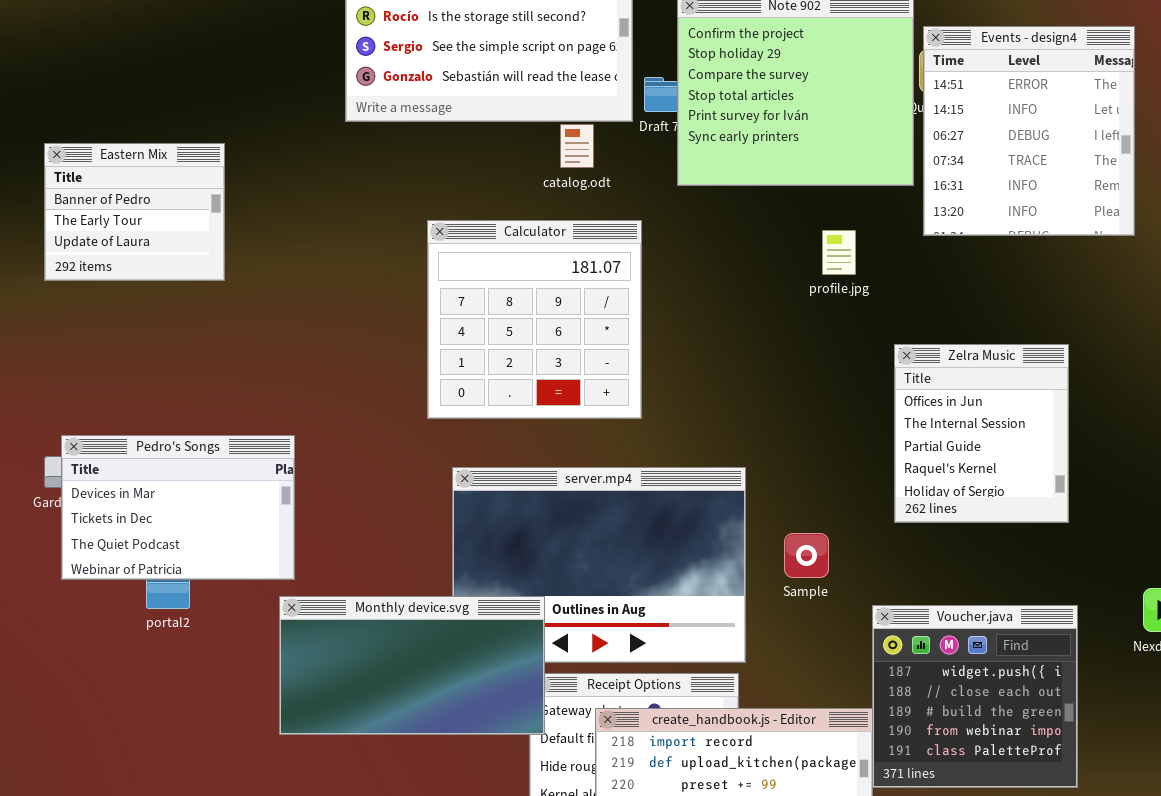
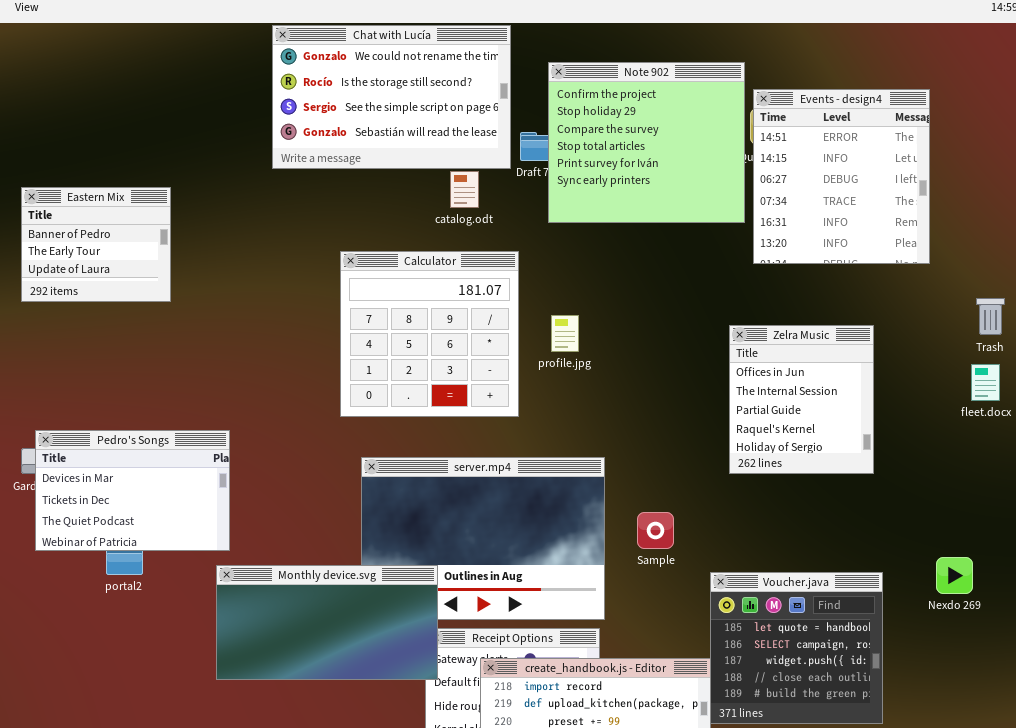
profile.jpg: [822,230,856,275] -> [551,315,579,352], moved
Zelra Music: [894,344,1069,523] -> [729,325,874,474], moved
Voucher.java: [872,605,1078,788] -> [710,572,883,724], scrolled up 2 rows

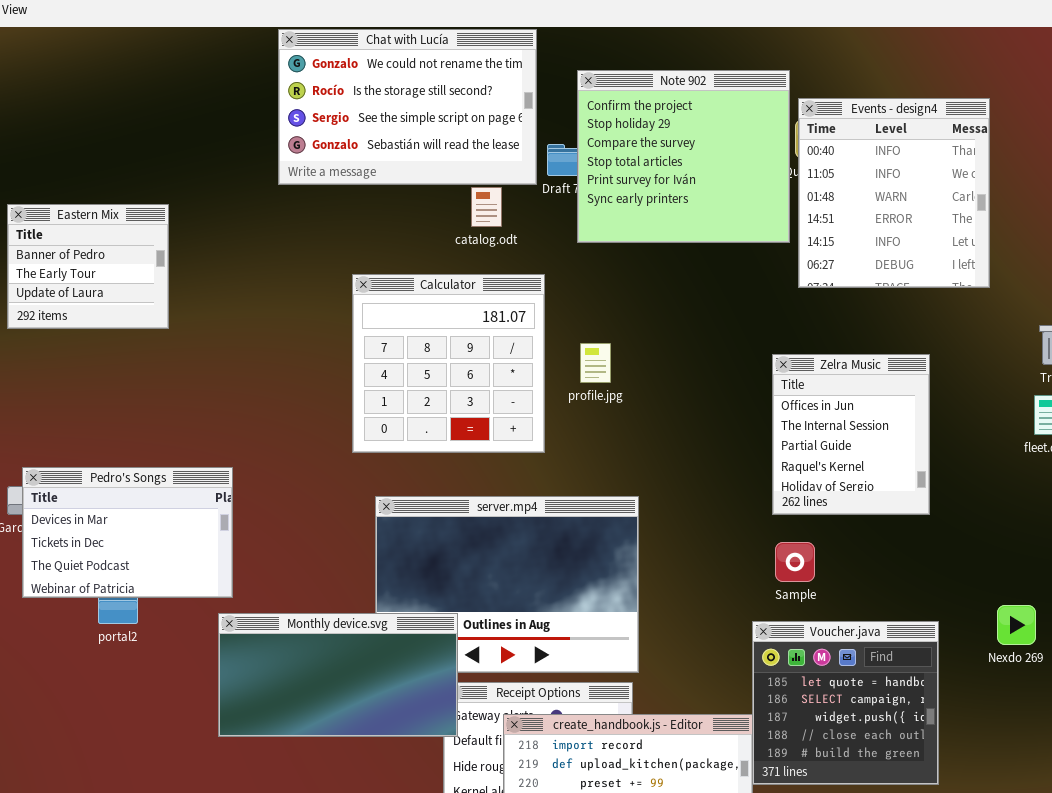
Events - design4: [753,89,930,264] -> [798,98,990,288], scrolled up 3 rows
Sample: [637,512,674,549] -> [775,542,815,582], moved

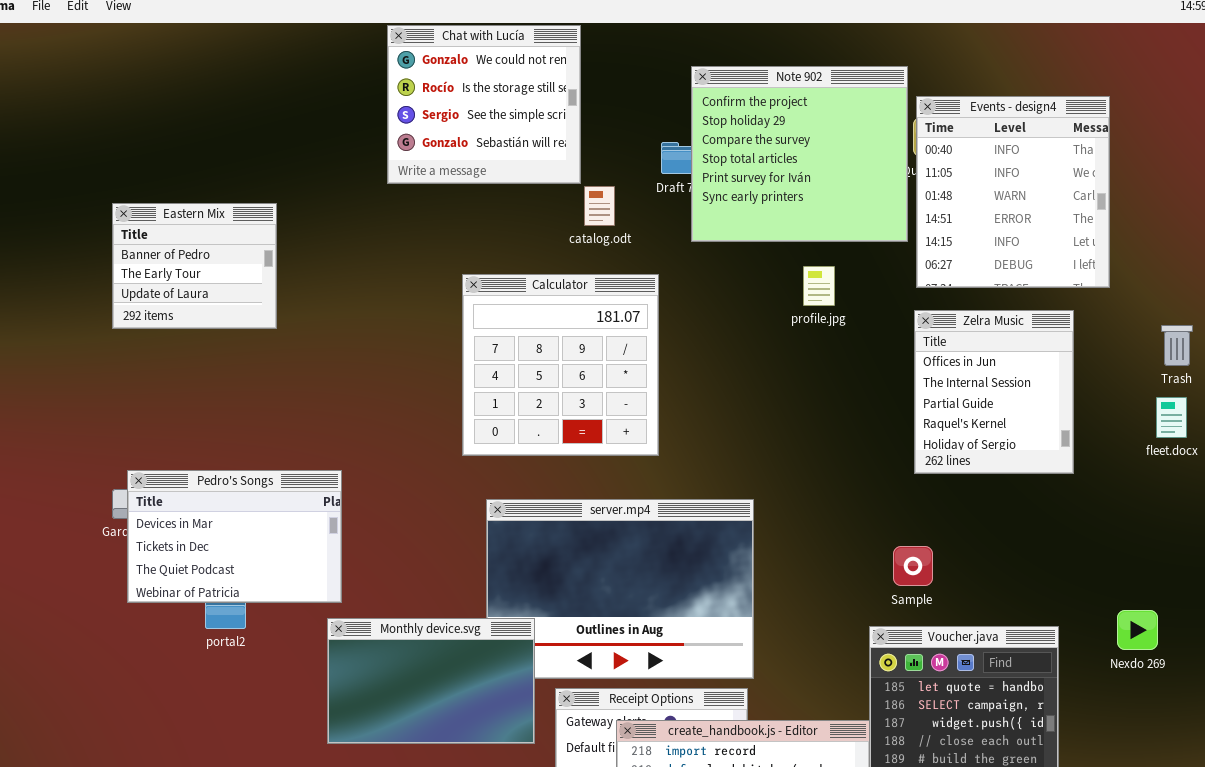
Chat with Lucía: [278,29,537,185] -> [387,25,581,184], resized
profile.jpg: [580,343,611,383] -> [803,266,835,306], moved
Zelra Music: [772,354,930,515] -> [914,310,1074,474], moved
Monthly device.svg: [218,613,458,737] -> [327,618,535,744], resized

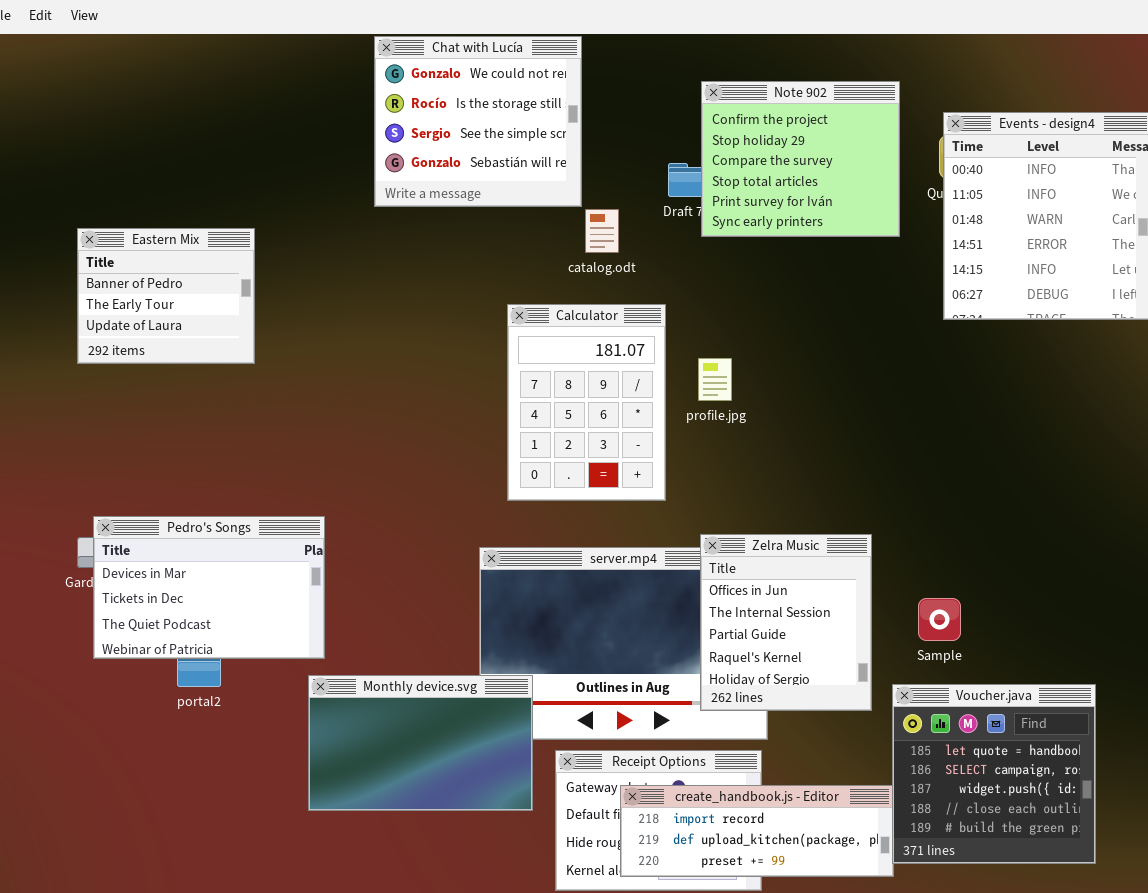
Note 902: [691,66,908,242] -> [701,81,900,237], resized
profile.jpg: [803,266,835,306] -> [698,358,732,401], moved
Calculator: [462,274,659,456] -> [507,304,666,501], resized
Zelra Music: [914,310,1074,474] -> [700,534,872,711], moved

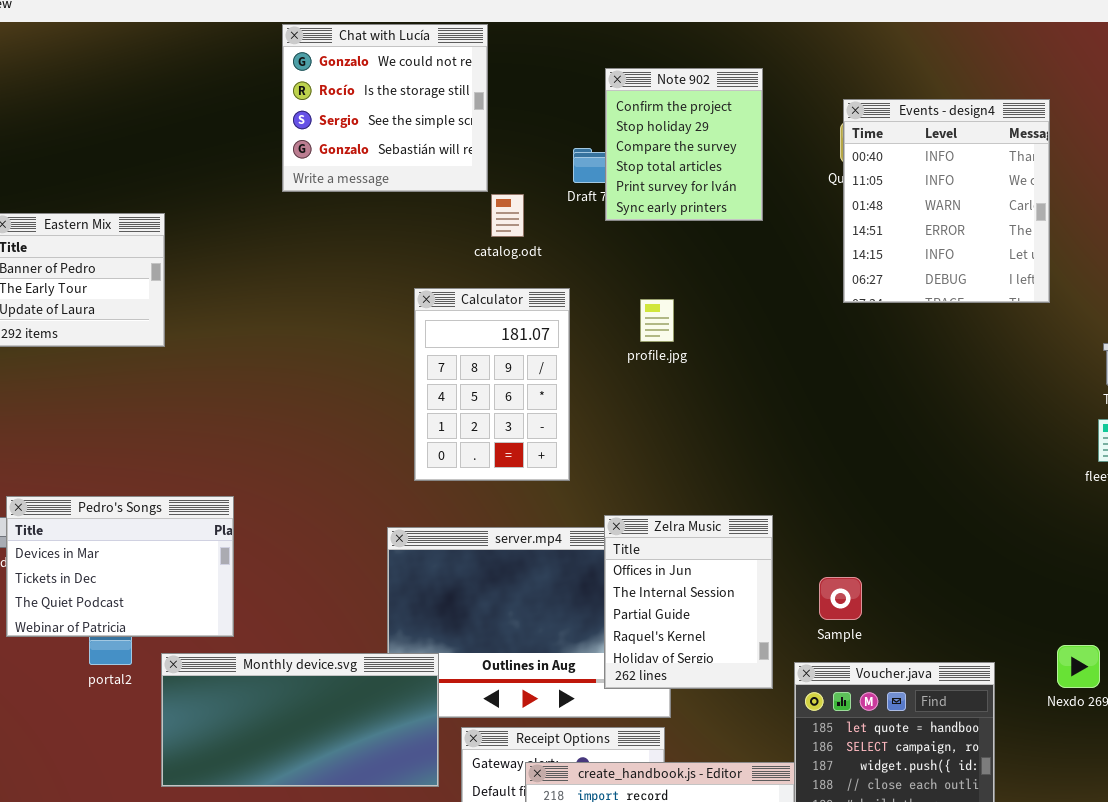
Note 902: [701,81,900,237] -> [605,68,763,221], resized
profile.jpg: [698,358,732,401] -> [640,299,674,342], moved
Monthly device.svg: [308,675,533,811] -> [161,653,439,787], resized

